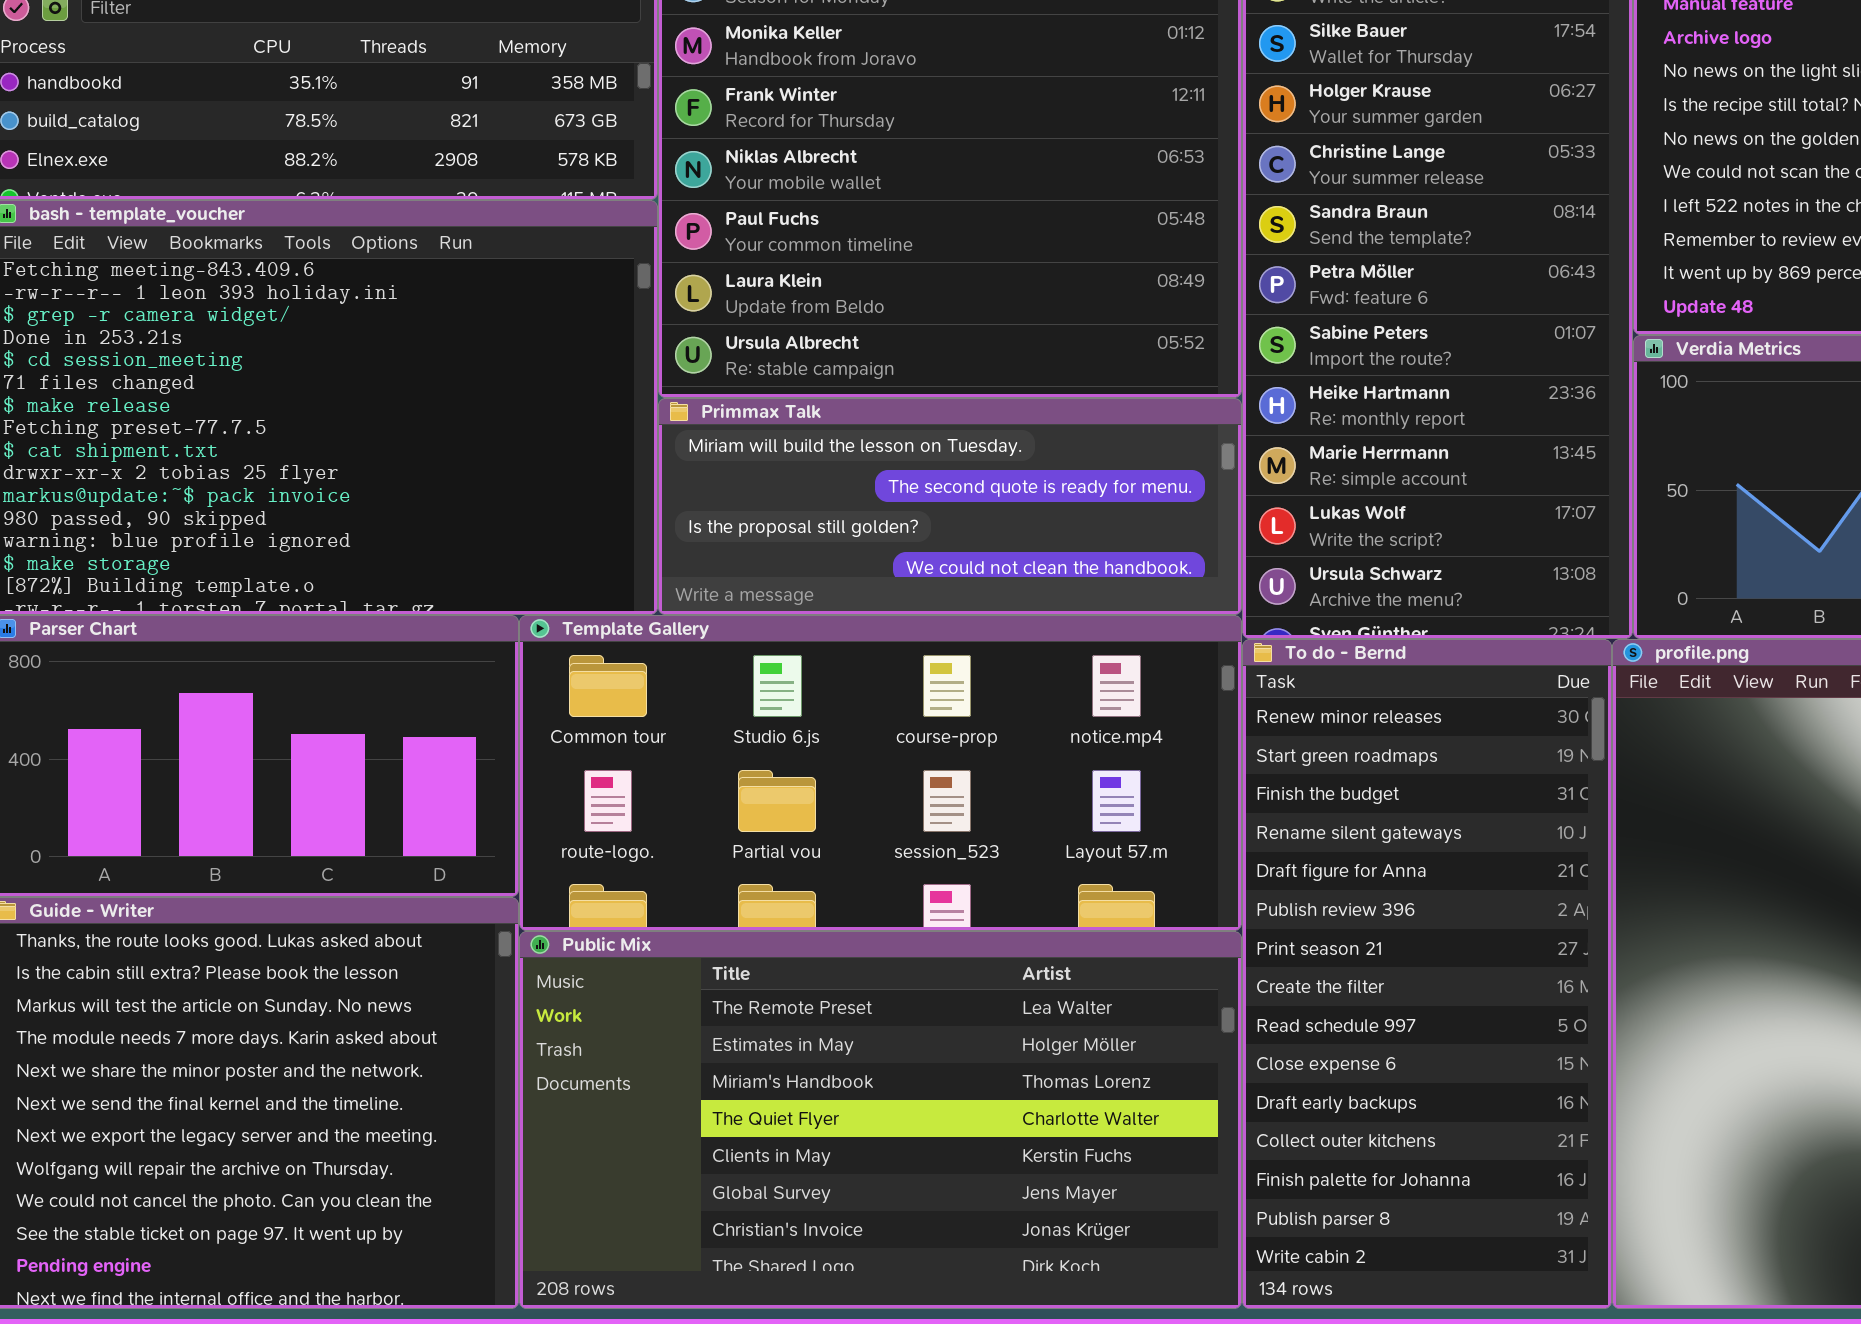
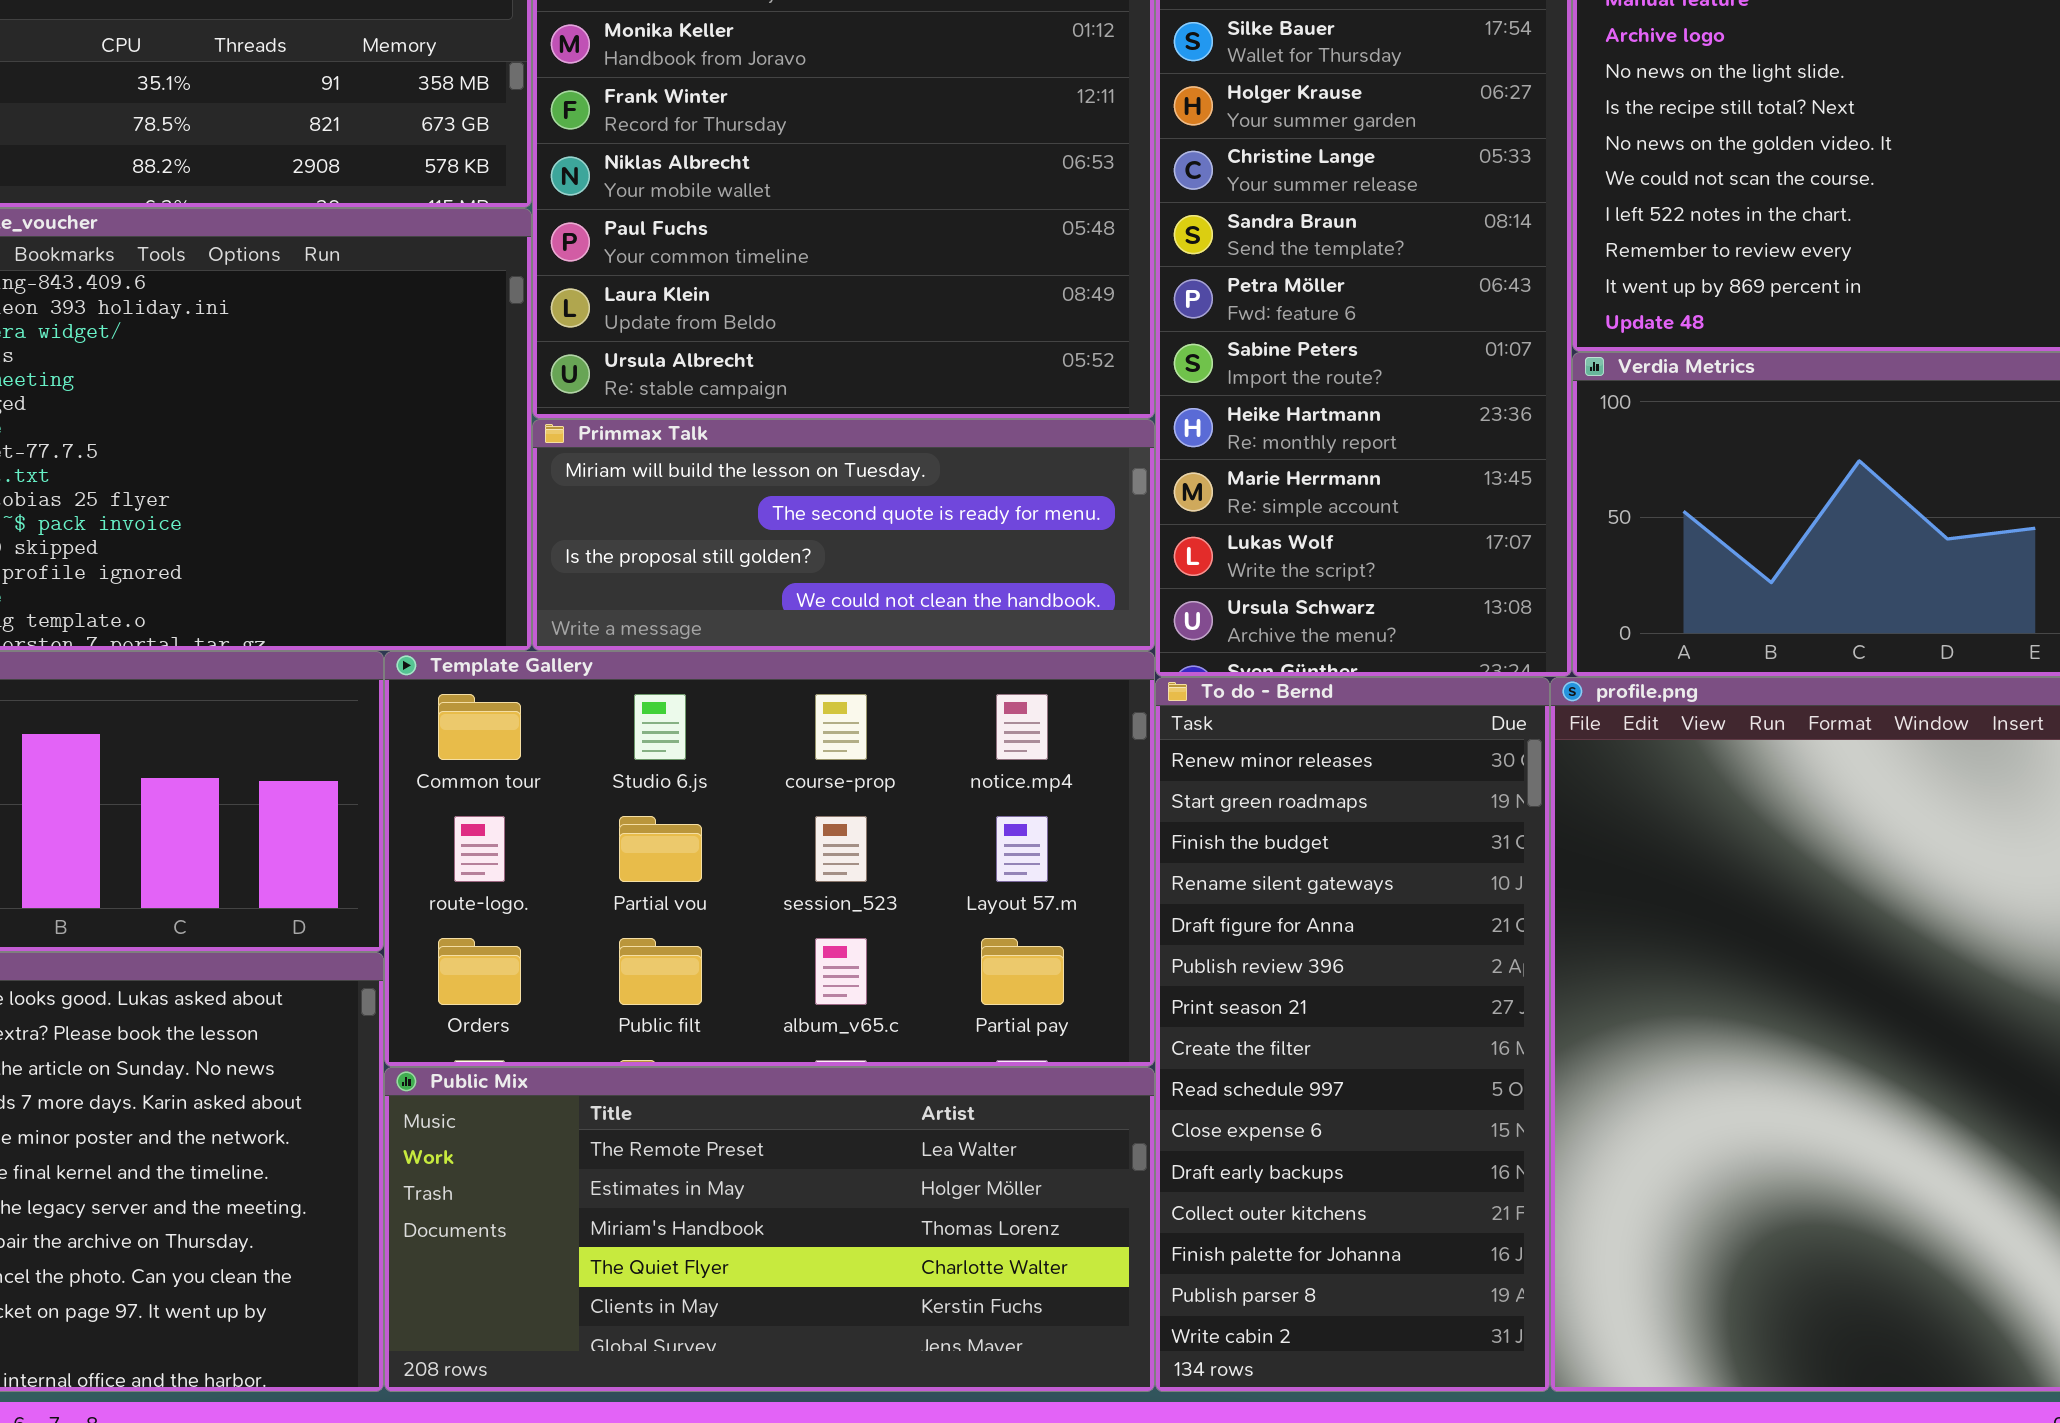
Template Gallery: [519,615,1242,931] -> [384,651,1155,1067], resized
Public Mix: [519,931,1242,1309] -> [384,1067,1155,1392], resized

